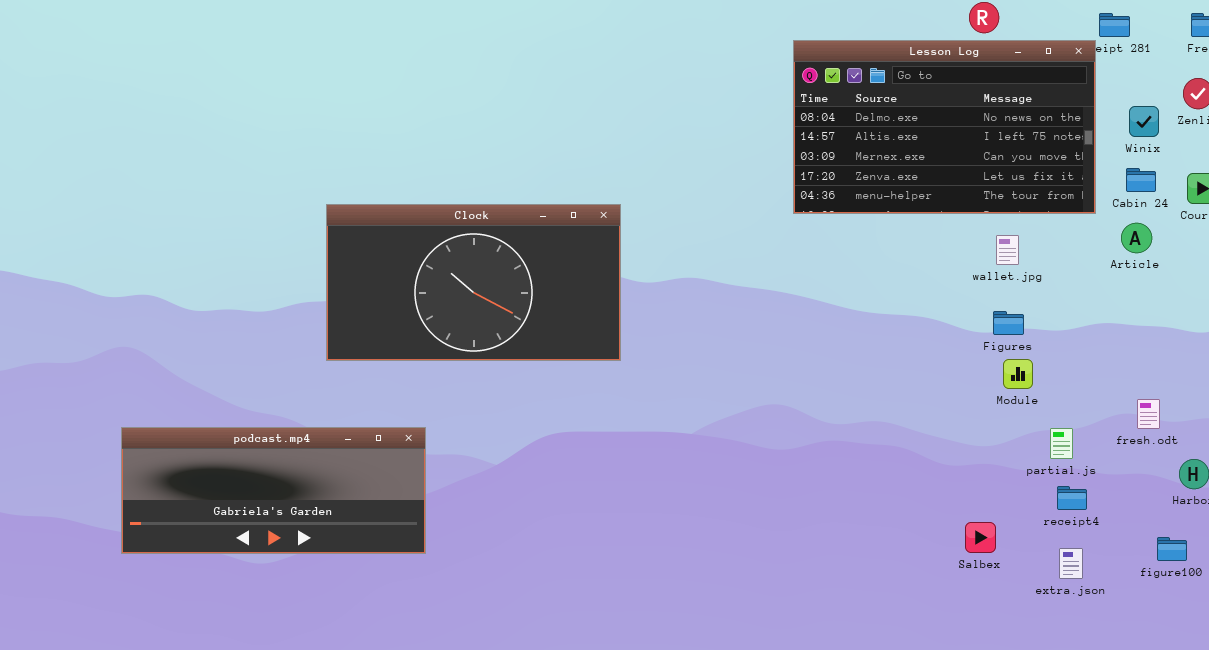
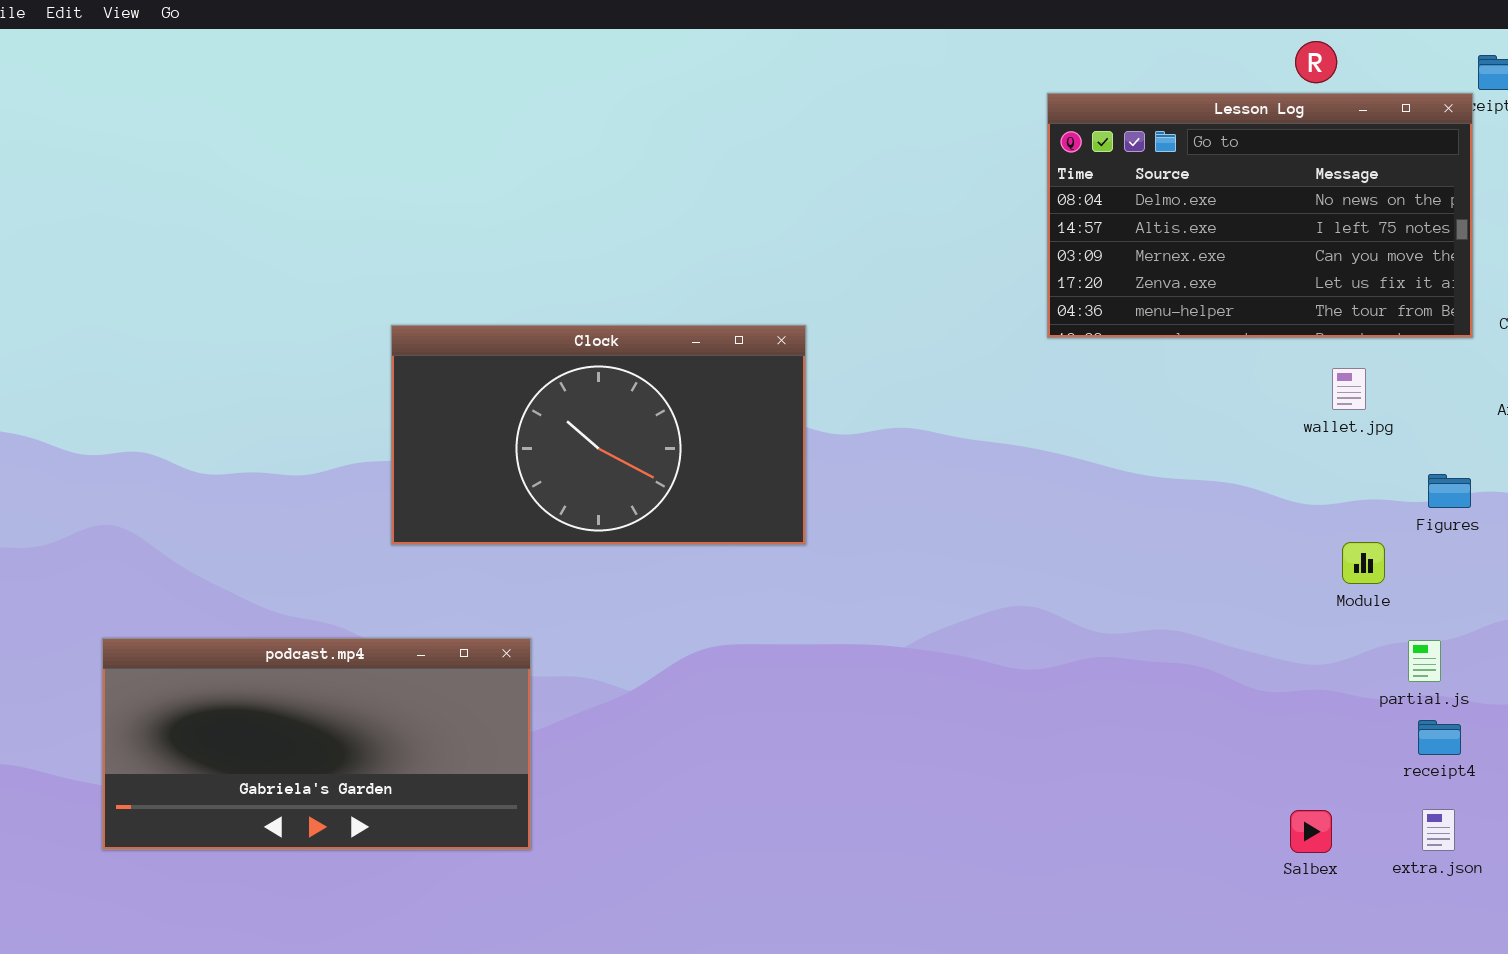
Figures: [993,311,1024,335] -> [1428,474,1471,508], moved
podcast.mp4: [121,427,426,554] -> [102,638,531,850], resized
Salbex: [965,522,996,553] -> [1290,810,1332,853], moved

